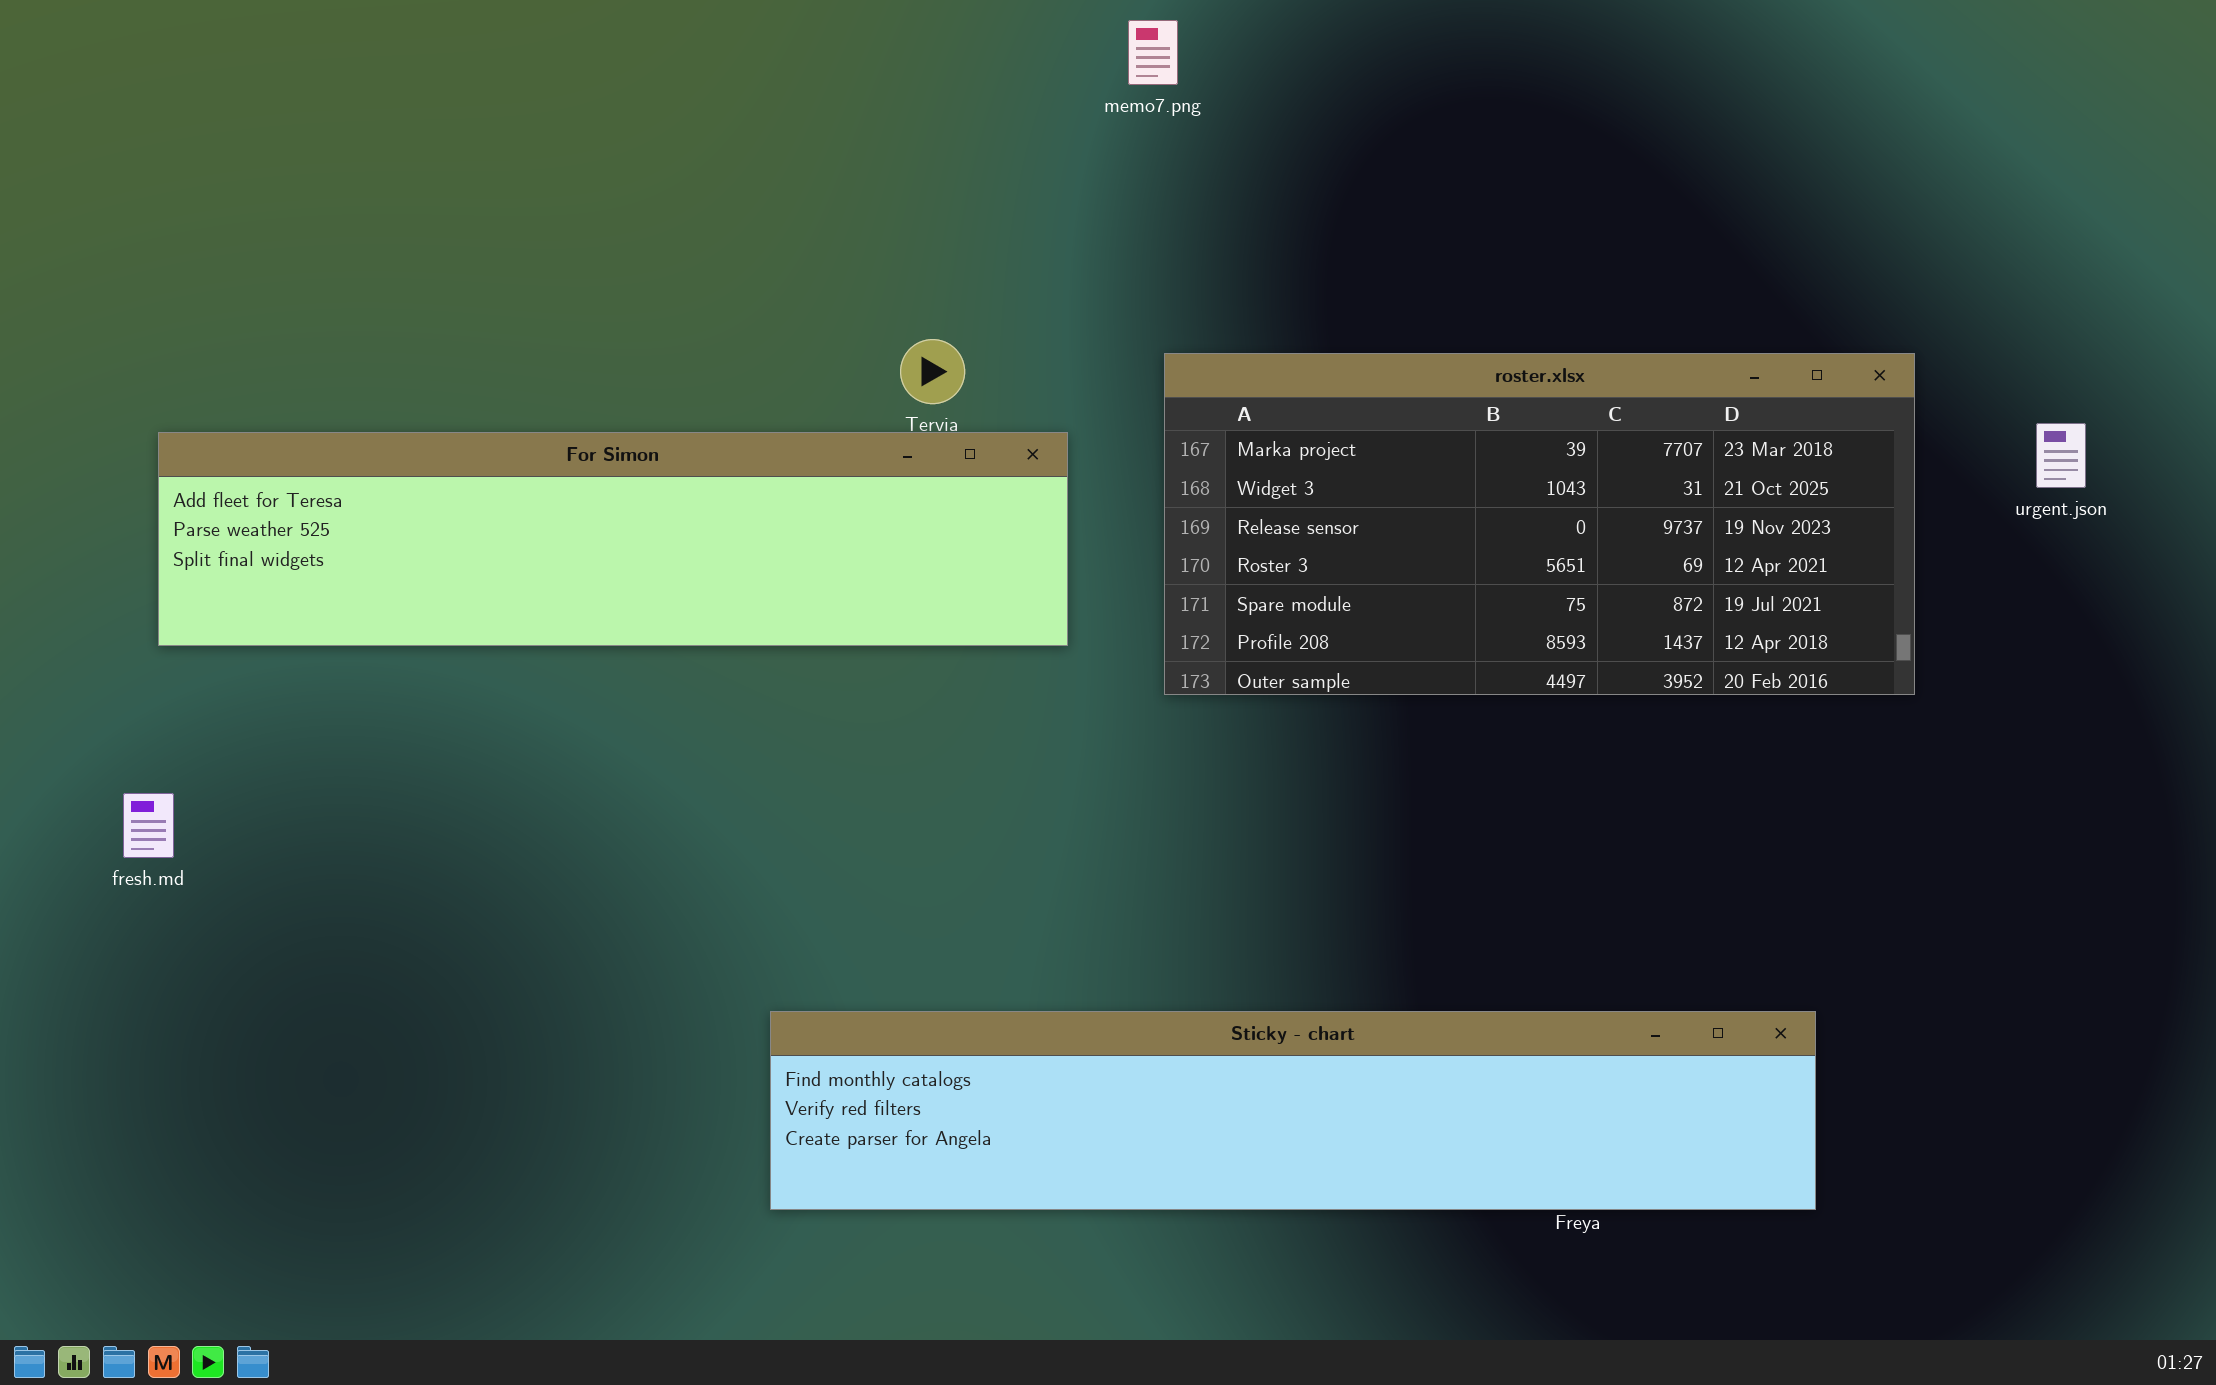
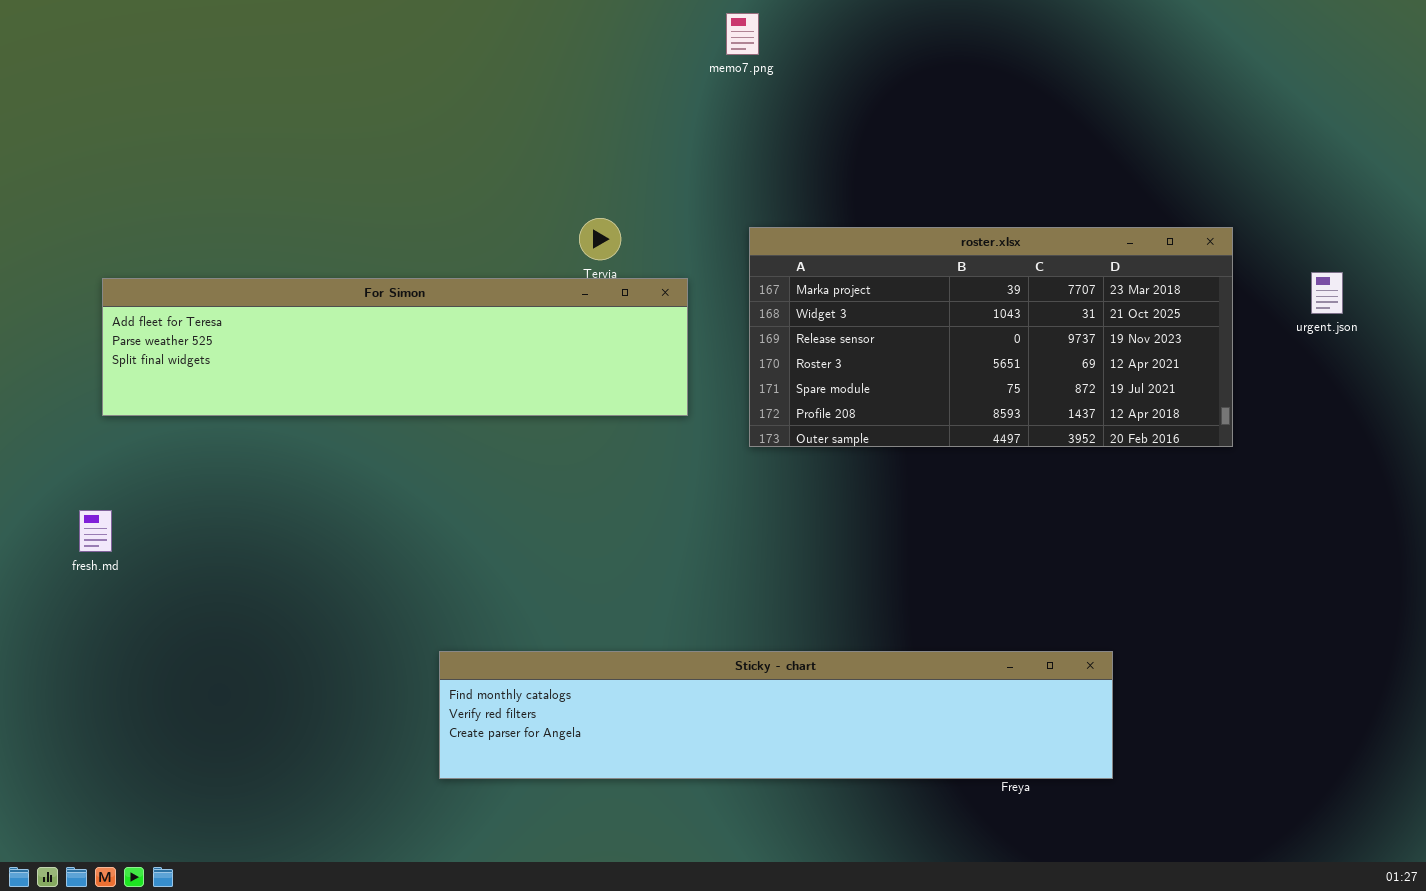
Sticky - chart: [770,1011,1816,1210] -> [439,651,1113,779], moved

